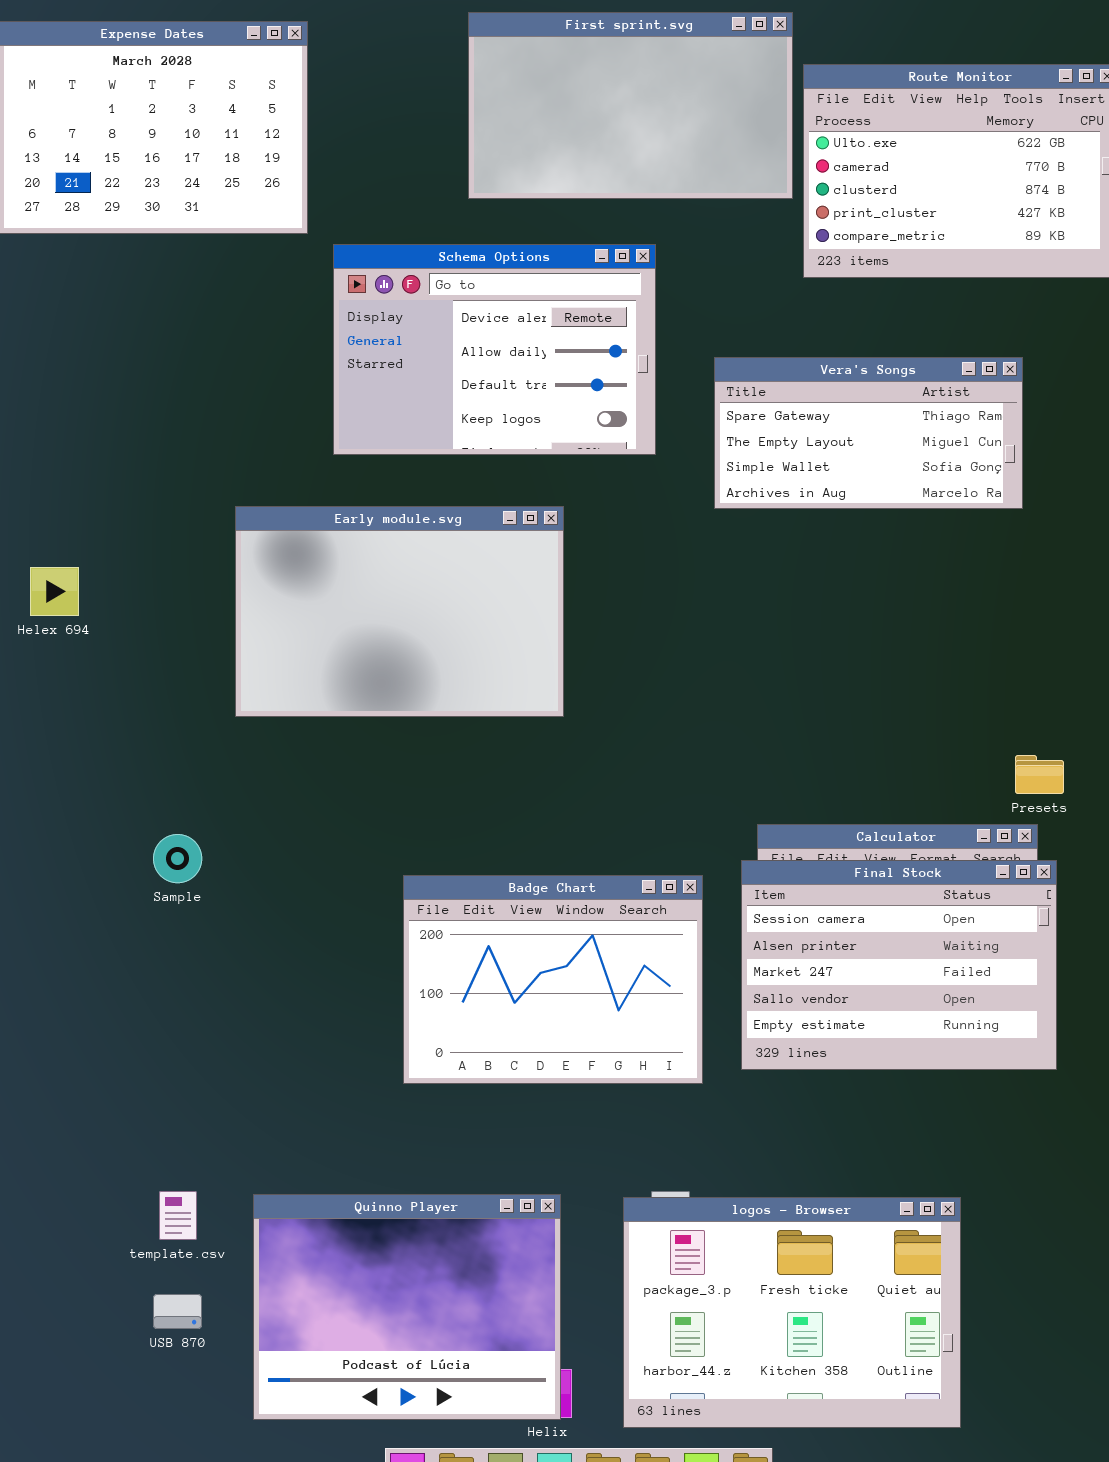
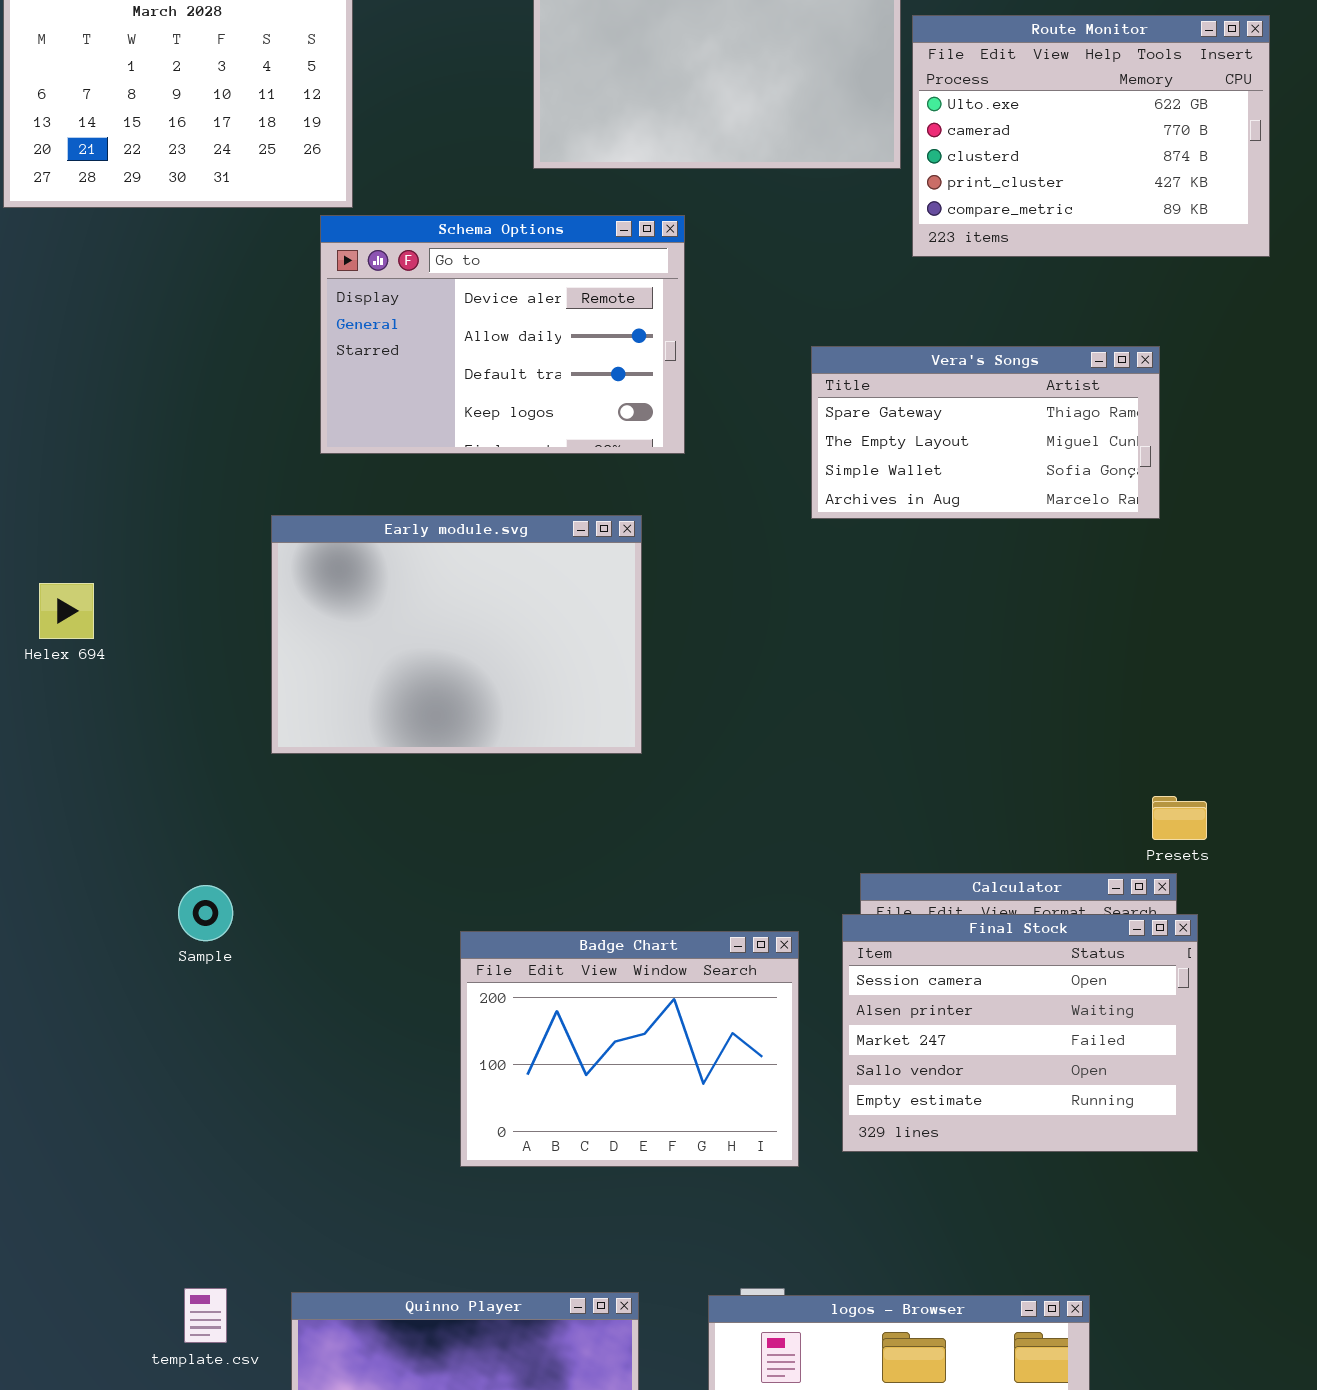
Schema Options: [333,244,656,455] -> [320,215,685,454], moved

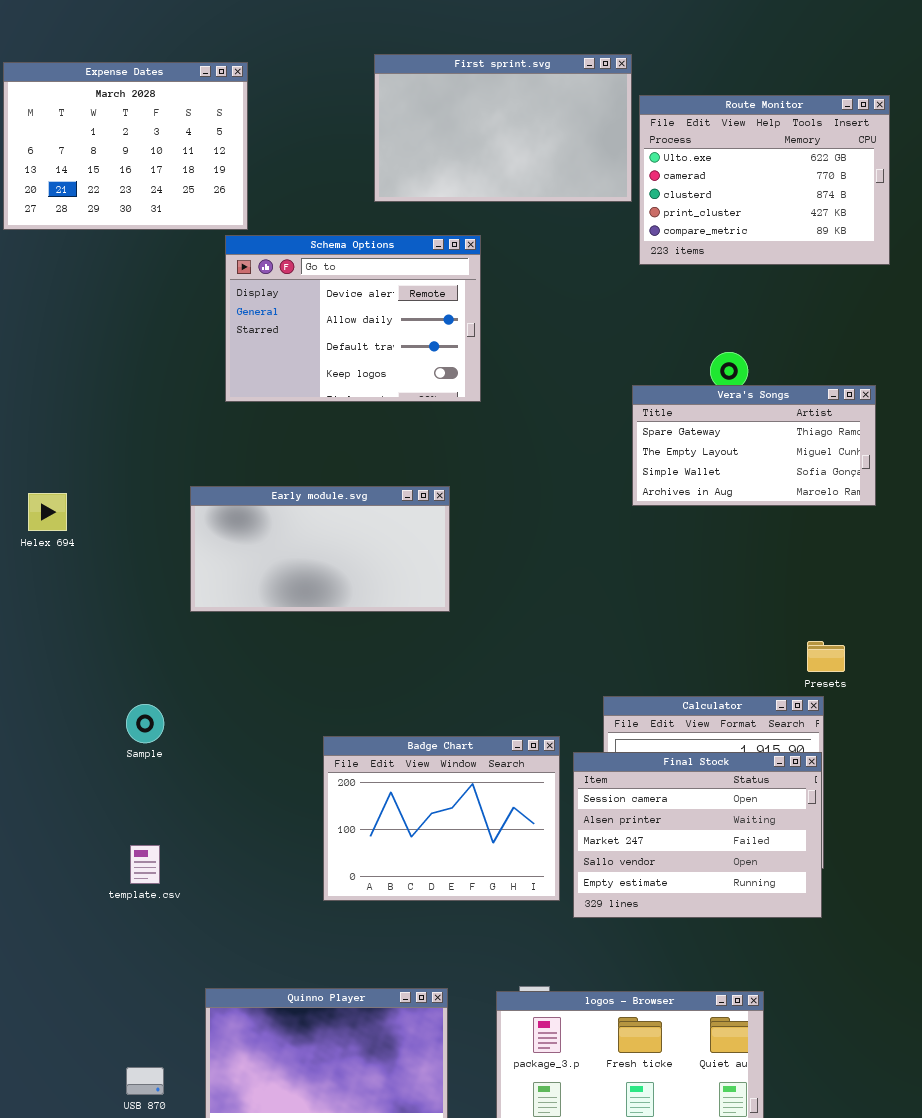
Vera's Songs: [811,346,1160,519] -> [632,385,876,506], moved
Early module.svg: [271,515,642,754] -> [190,486,450,612], resized
Final Stock: [842,914,1198,1152] -> [573,752,822,918], moved
template.csv: [184,1288,227,1343] -> [130,845,160,884], moved

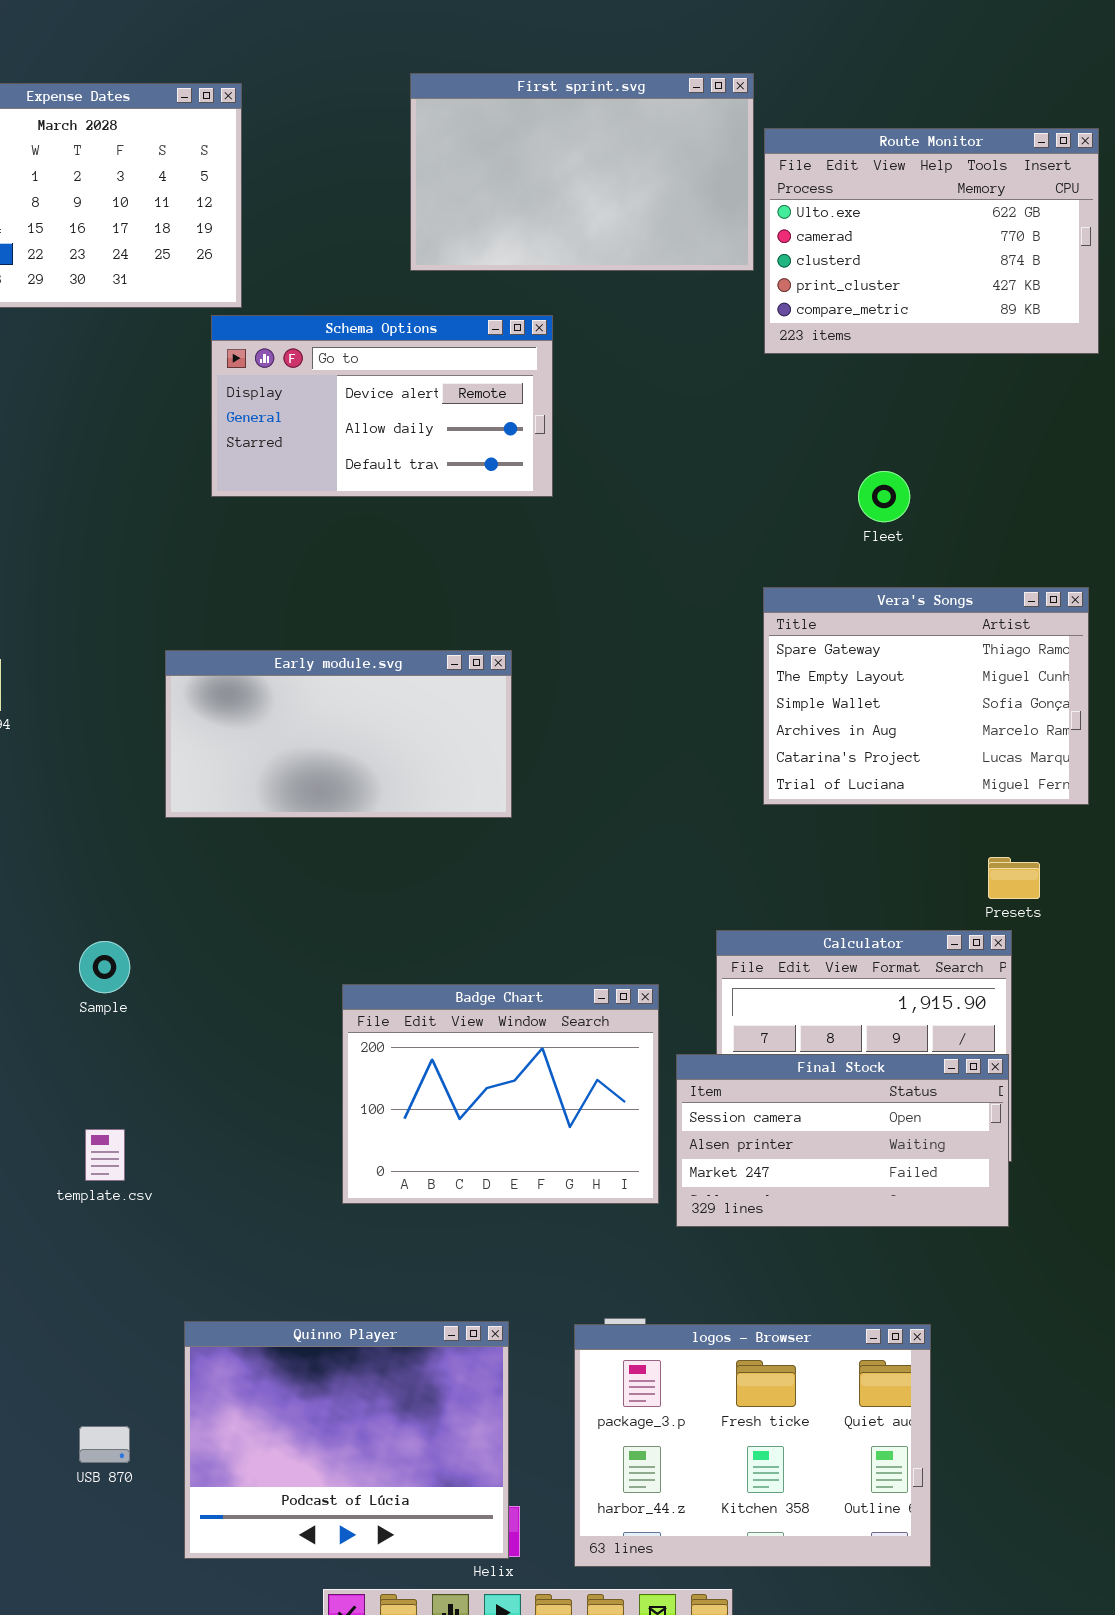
Schema Options: [225,235,481,402] -> [211,315,553,497], resized
Vera's Songs: [632,385,876,506] -> [763,587,1089,805], moved, resized
Final Stock: [573,752,822,918] -> [676,1054,1009,1227], resized

